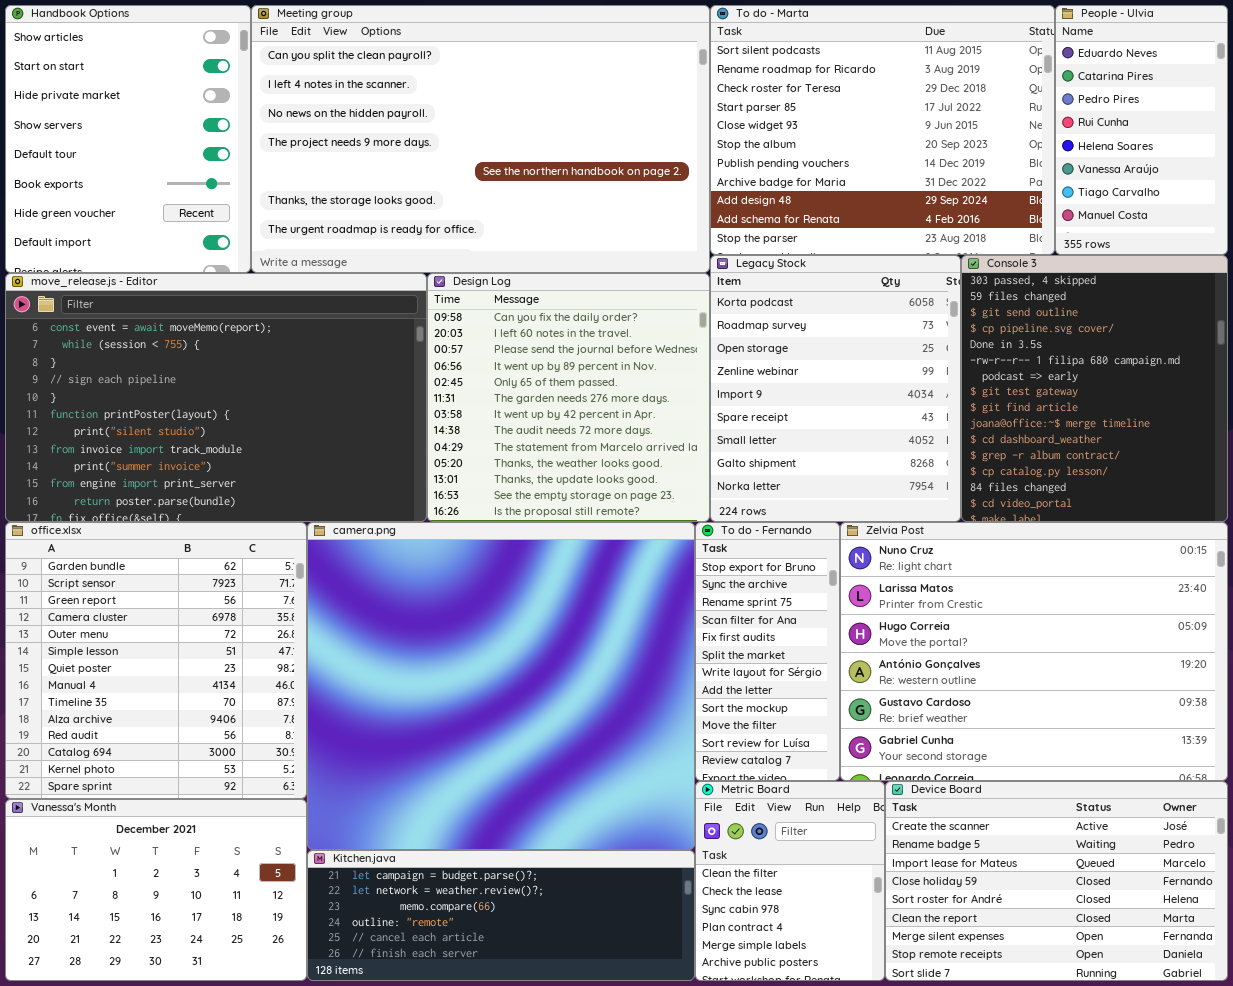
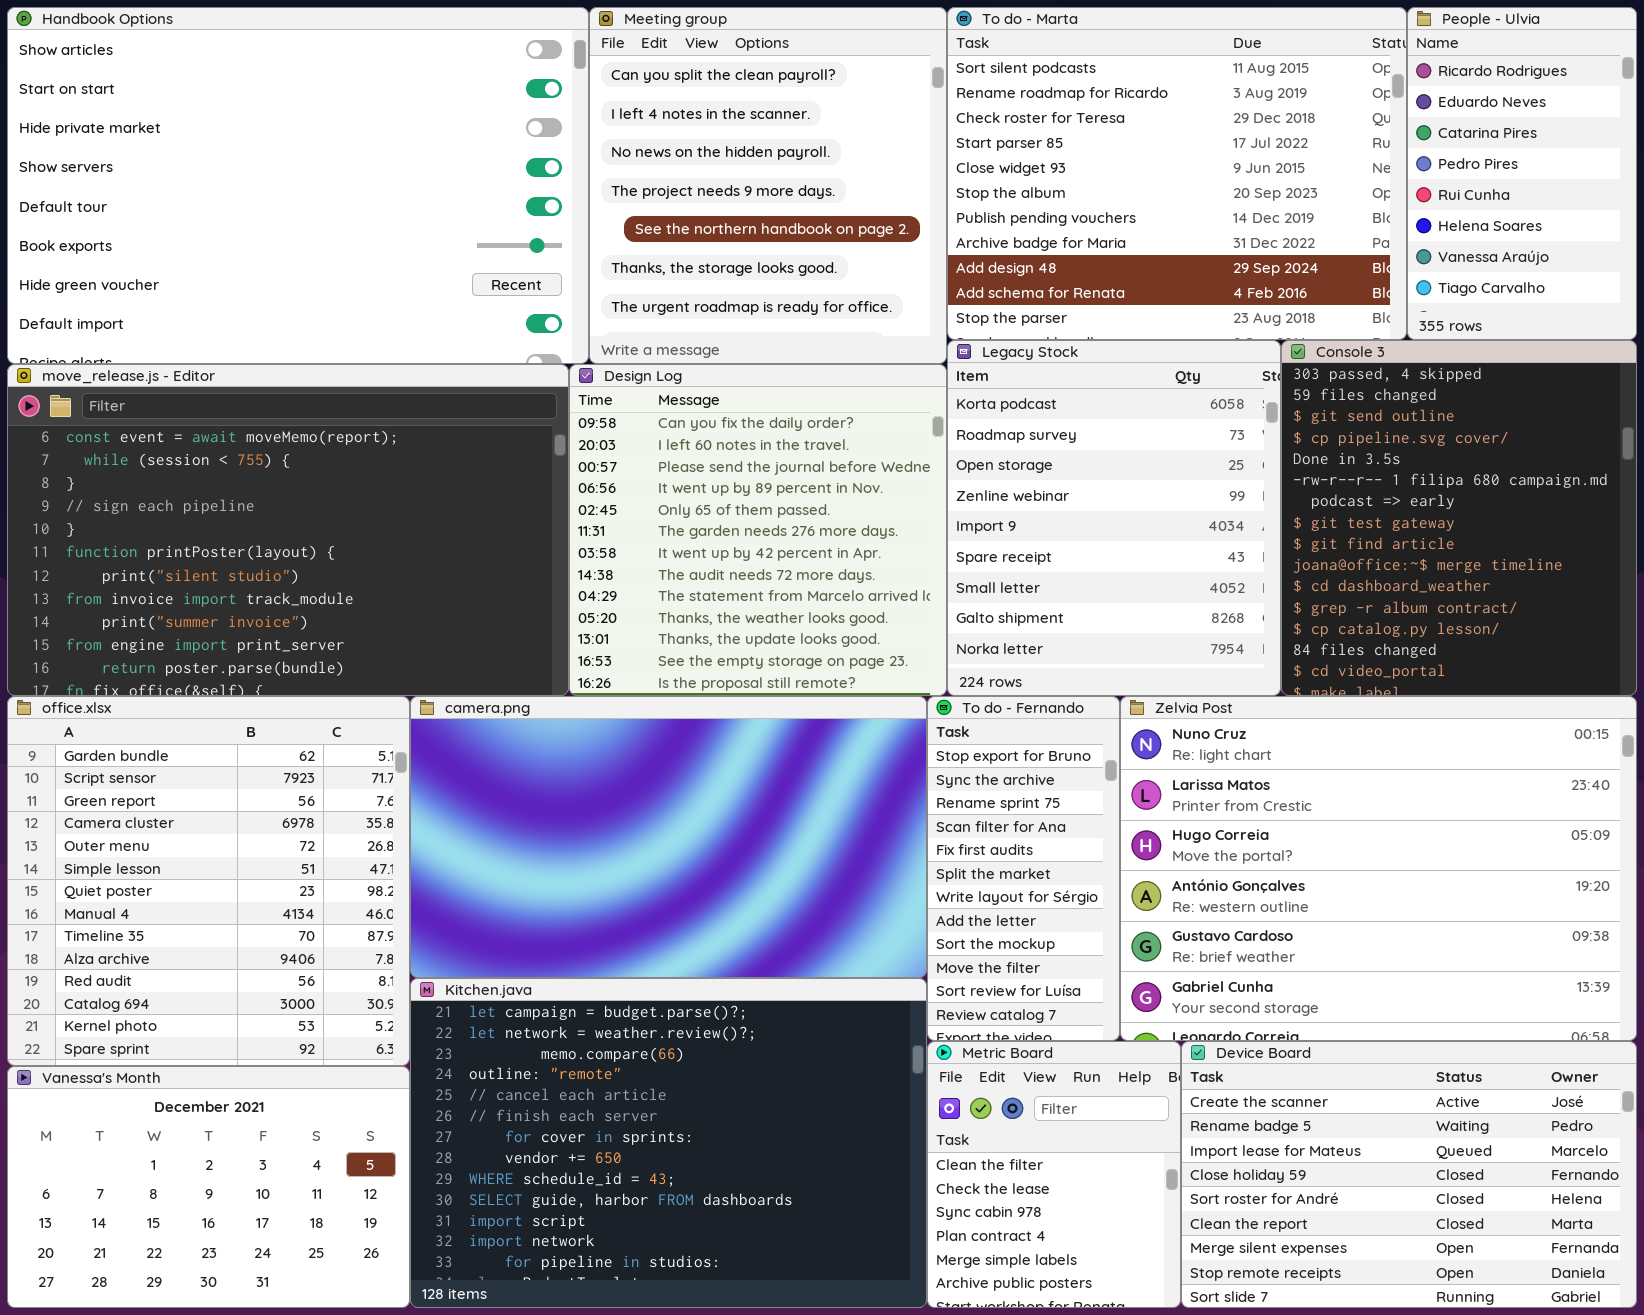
Handbook Options: [5,5,251,273] -> [7,7,589,364], resized
Meeting group: [251,5,710,273] -> [589,7,947,364], resized
People - Ulvia: [1055,5,1228,255] -> [1407,7,1637,340], scrolled up 1 row
camera.png: [307,522,695,850] -> [410,696,927,978], resized
Kitchen.java: [307,850,695,981] -> [410,978,927,1308], resized

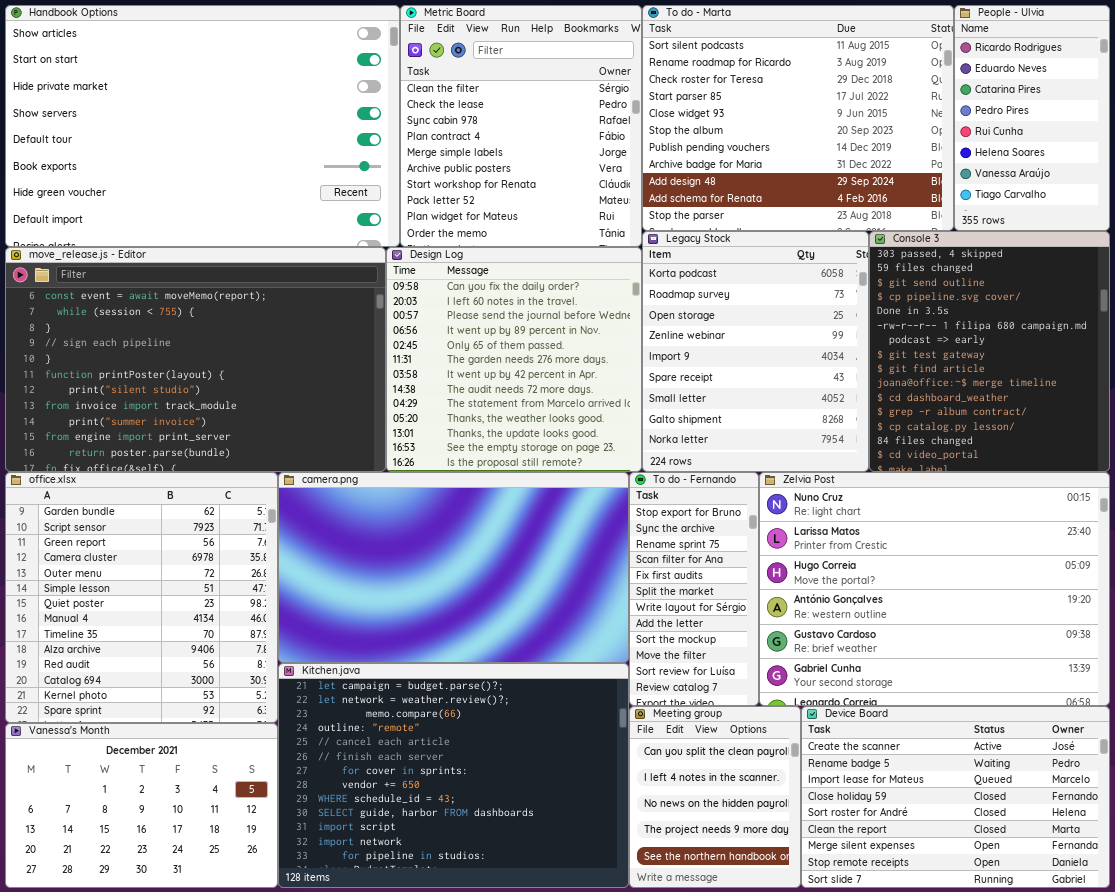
Meeting group: [589,7,947,364] -> [629,706,801,888], moved, resized
Metric Board: [927,1041,1181,1308] -> [400,5,642,247], moved, resized

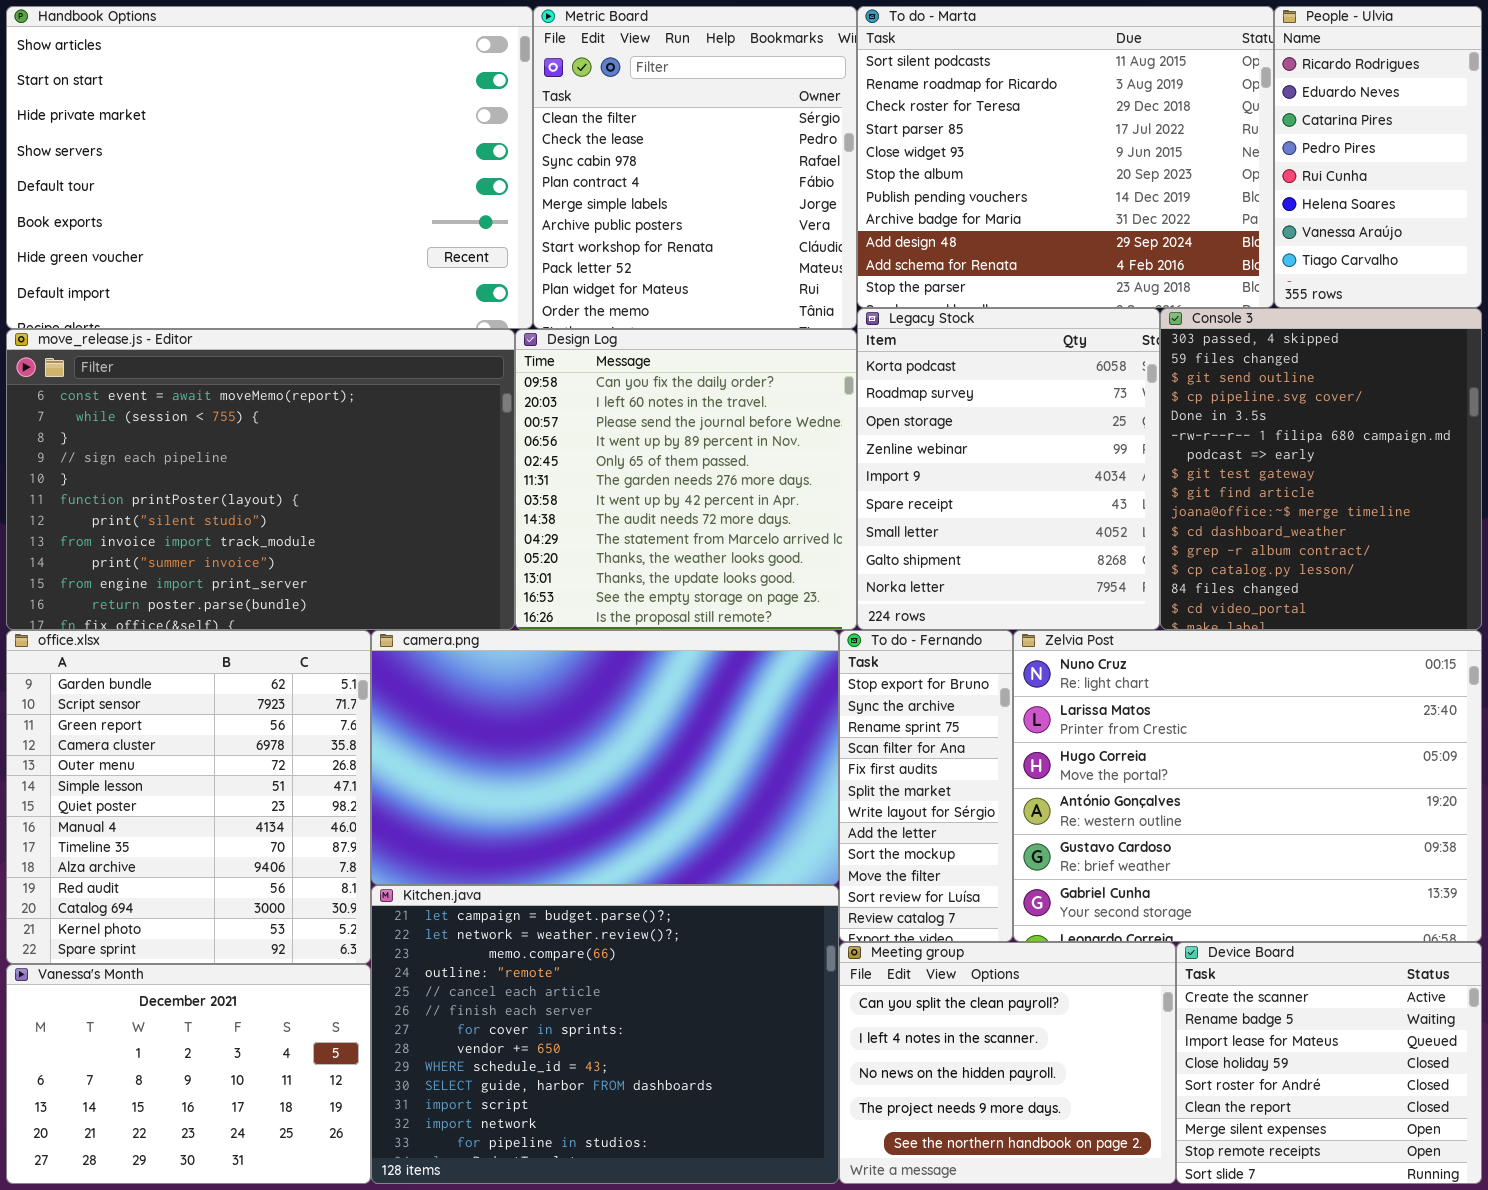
Meeting group: [629,706,801,888] -> [839,942,1176,1184], resized
Device Board: [801,706,1110,888] -> [1176,942,1482,1184], resized

